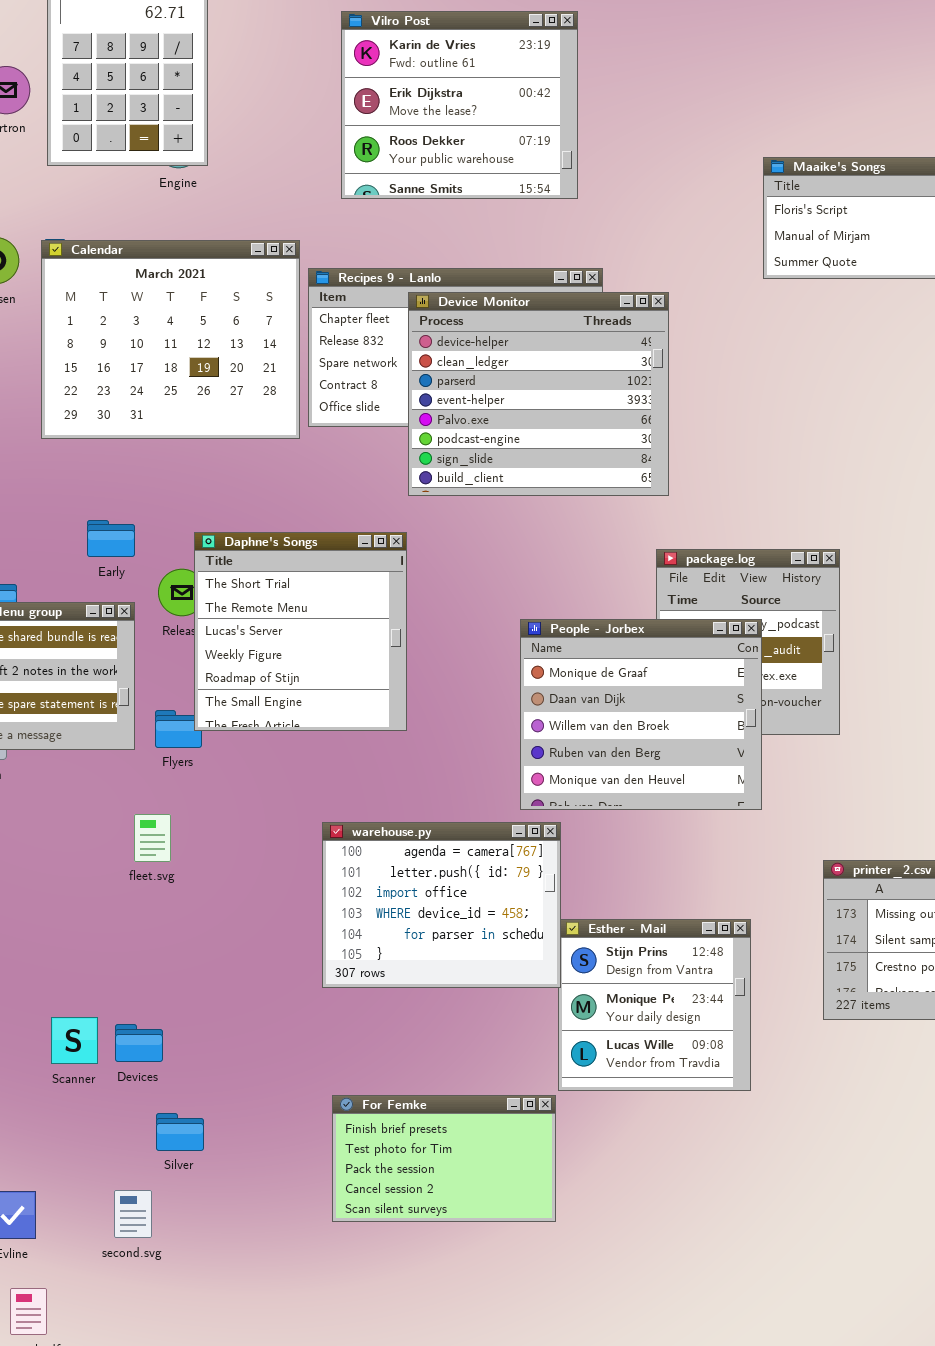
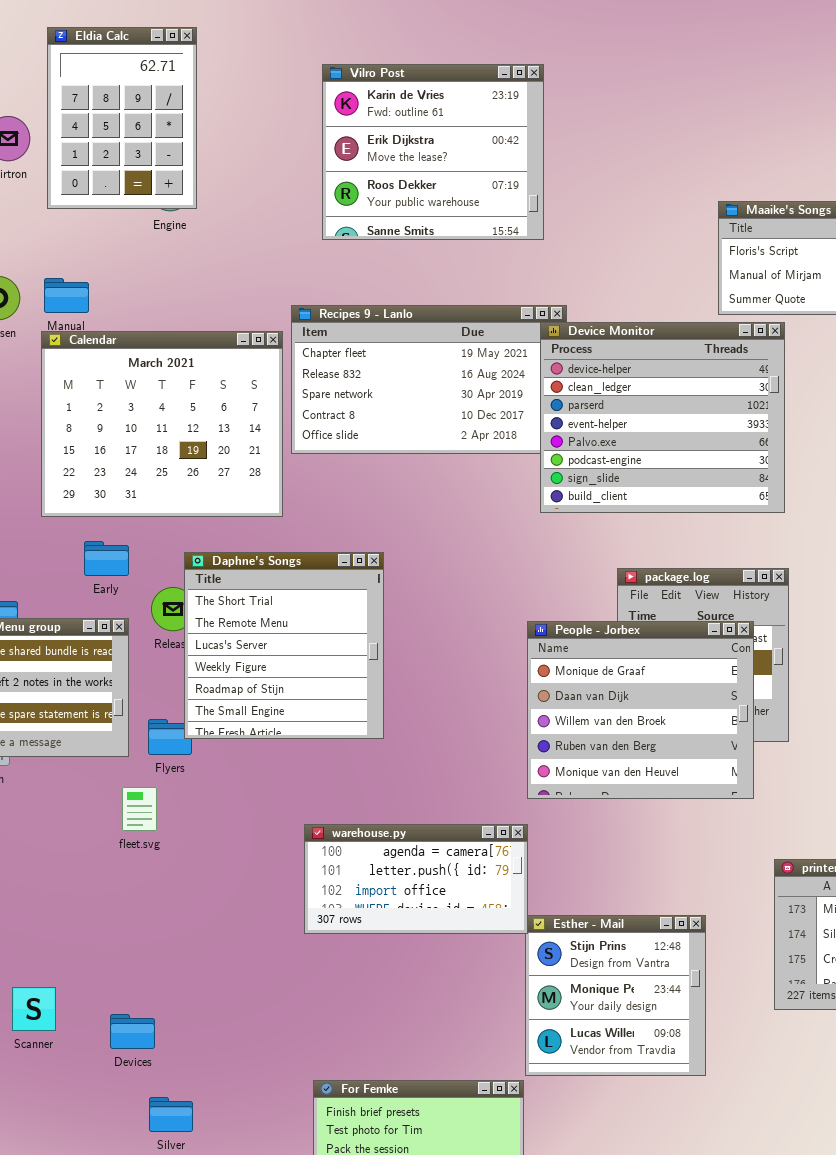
Calendar: [41,240,300,439] -> [41,331,283,517], moved
Device Monitor: [408,292,669,496] -> [540,322,785,513], moved
People - Jorbex: [520,619,762,810] -> [527,621,754,799], moved
fleet.svg: [134,814,171,862] -> [122,787,157,831], moved
warehouse.py: [322,822,561,988] -> [304,824,528,934], resized
Scanner: [51,1017,98,1064] -> [12,987,56,1031], moved

